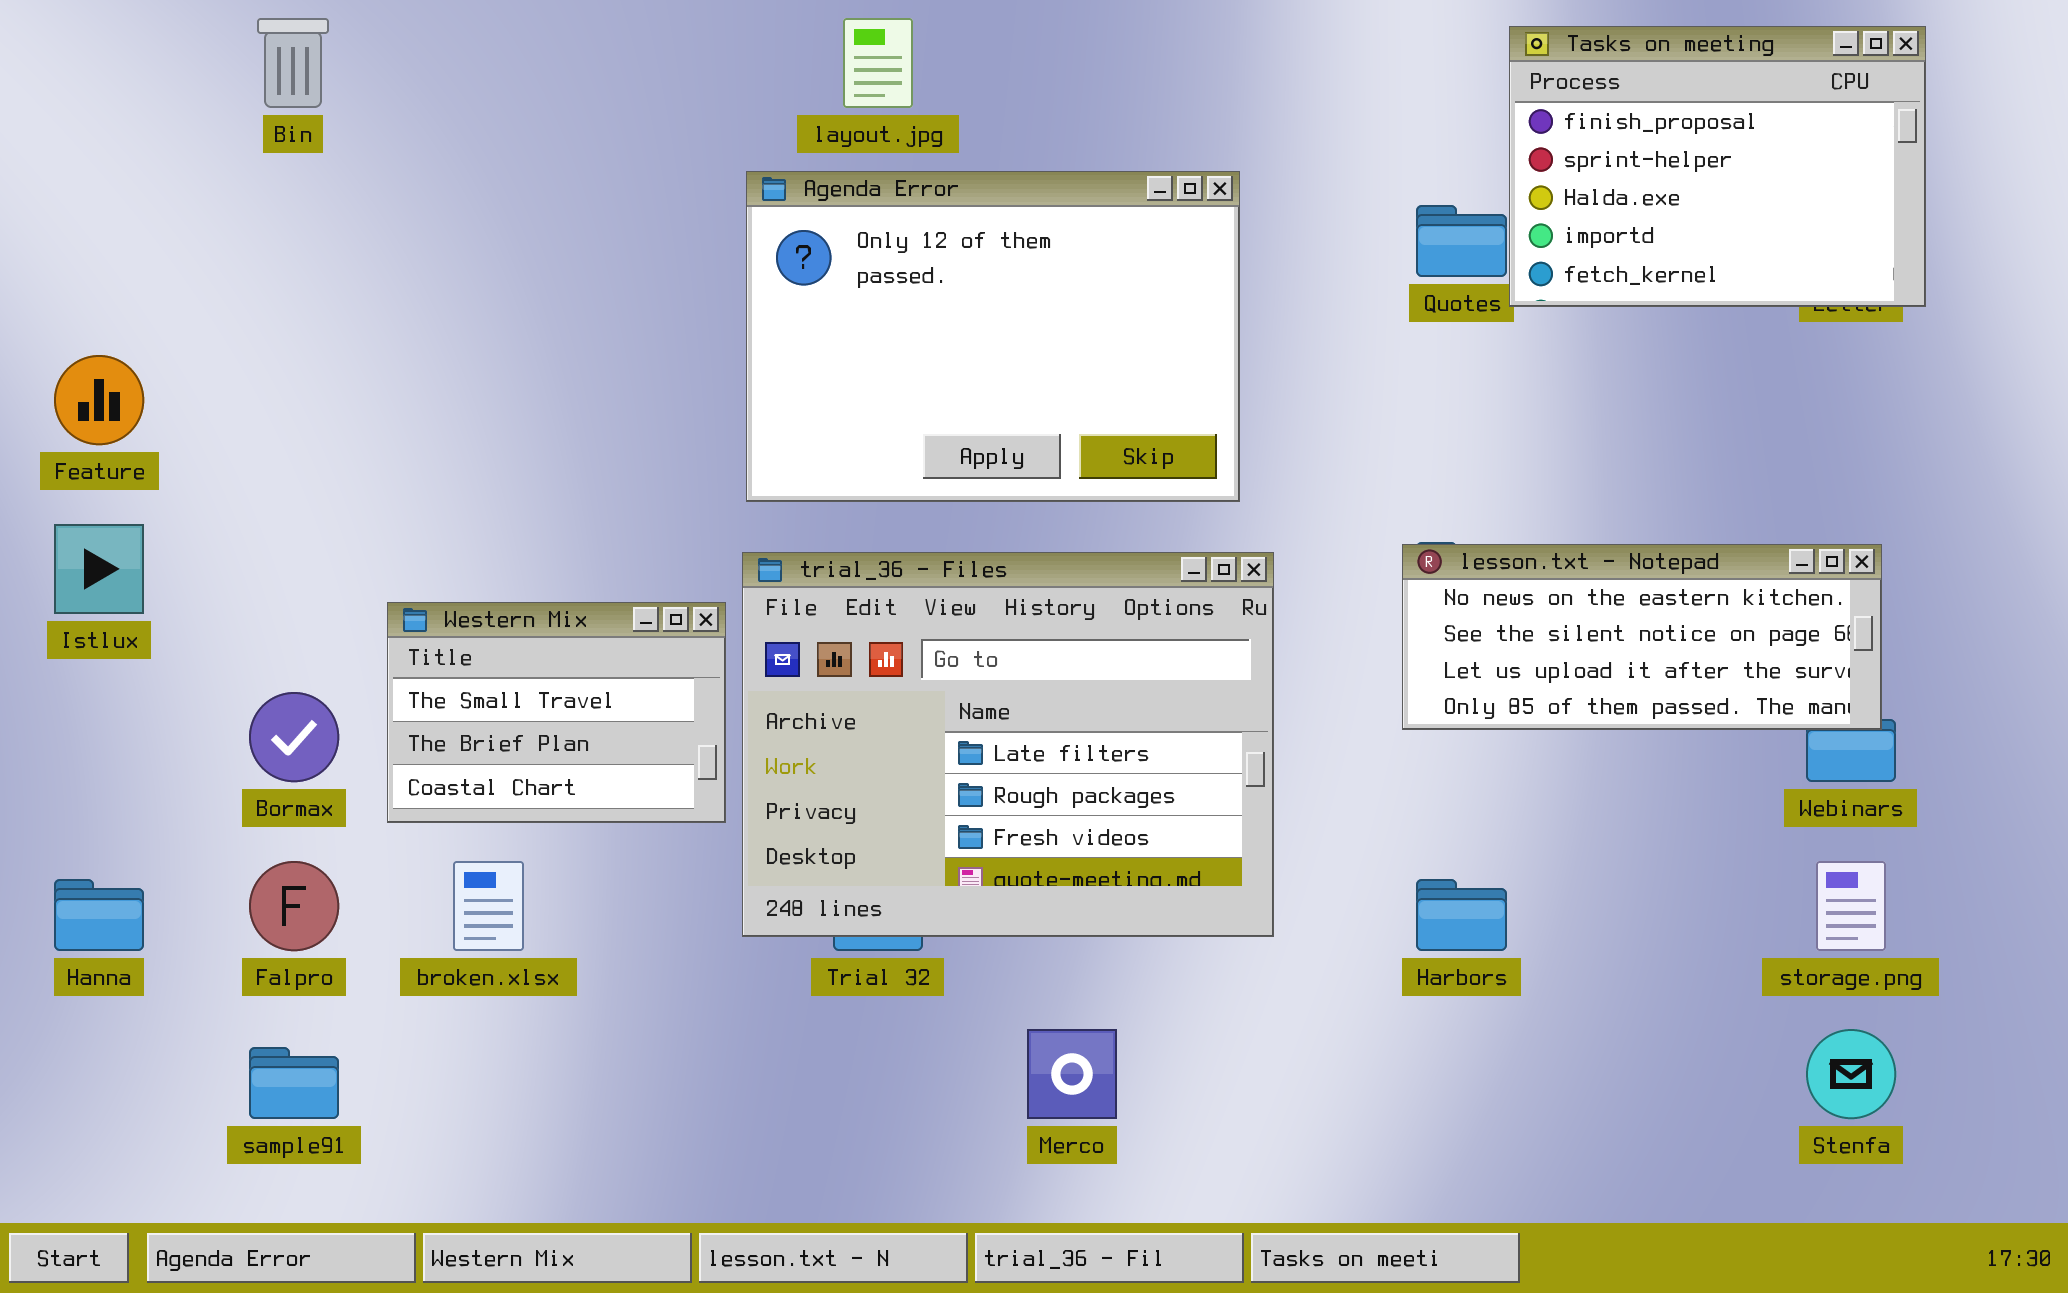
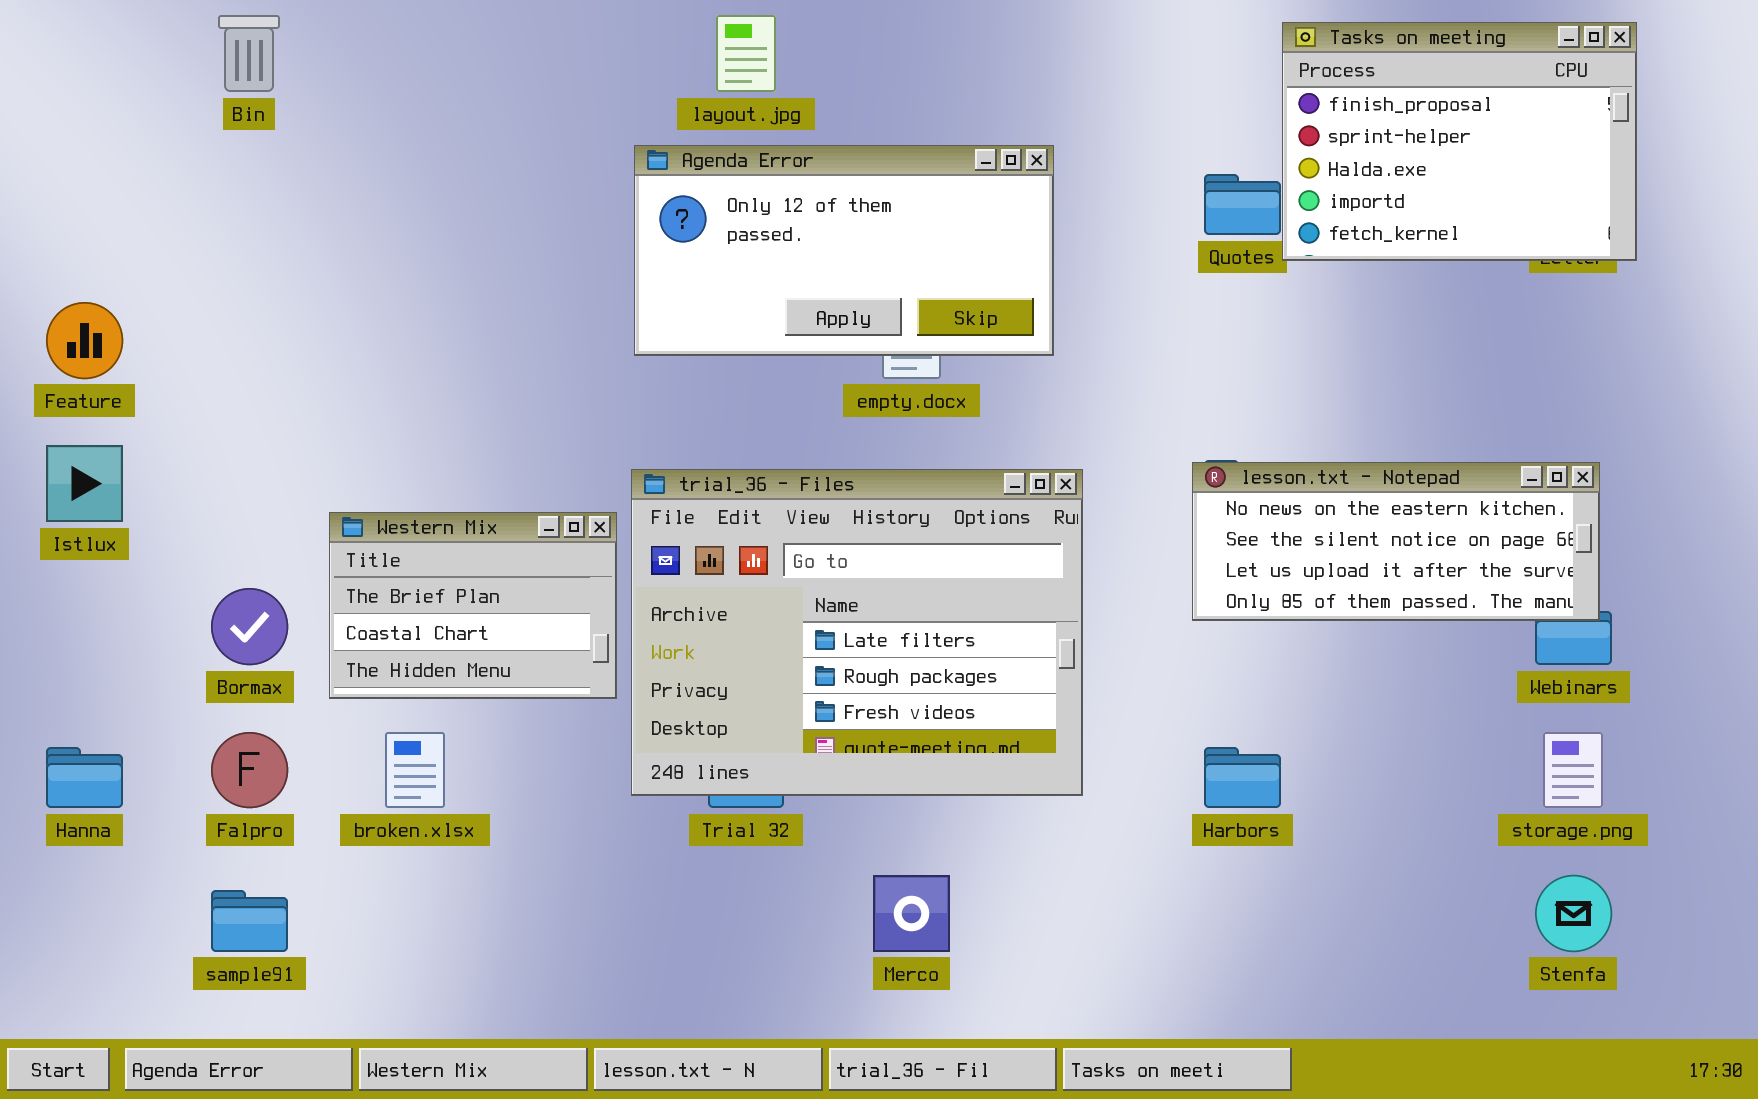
Agenda Error: [746,171,1240,502] -> [634,145,1054,356], resized
Western Mix: [387,602,726,823] -> [329,512,617,699], scrolled down 1 row

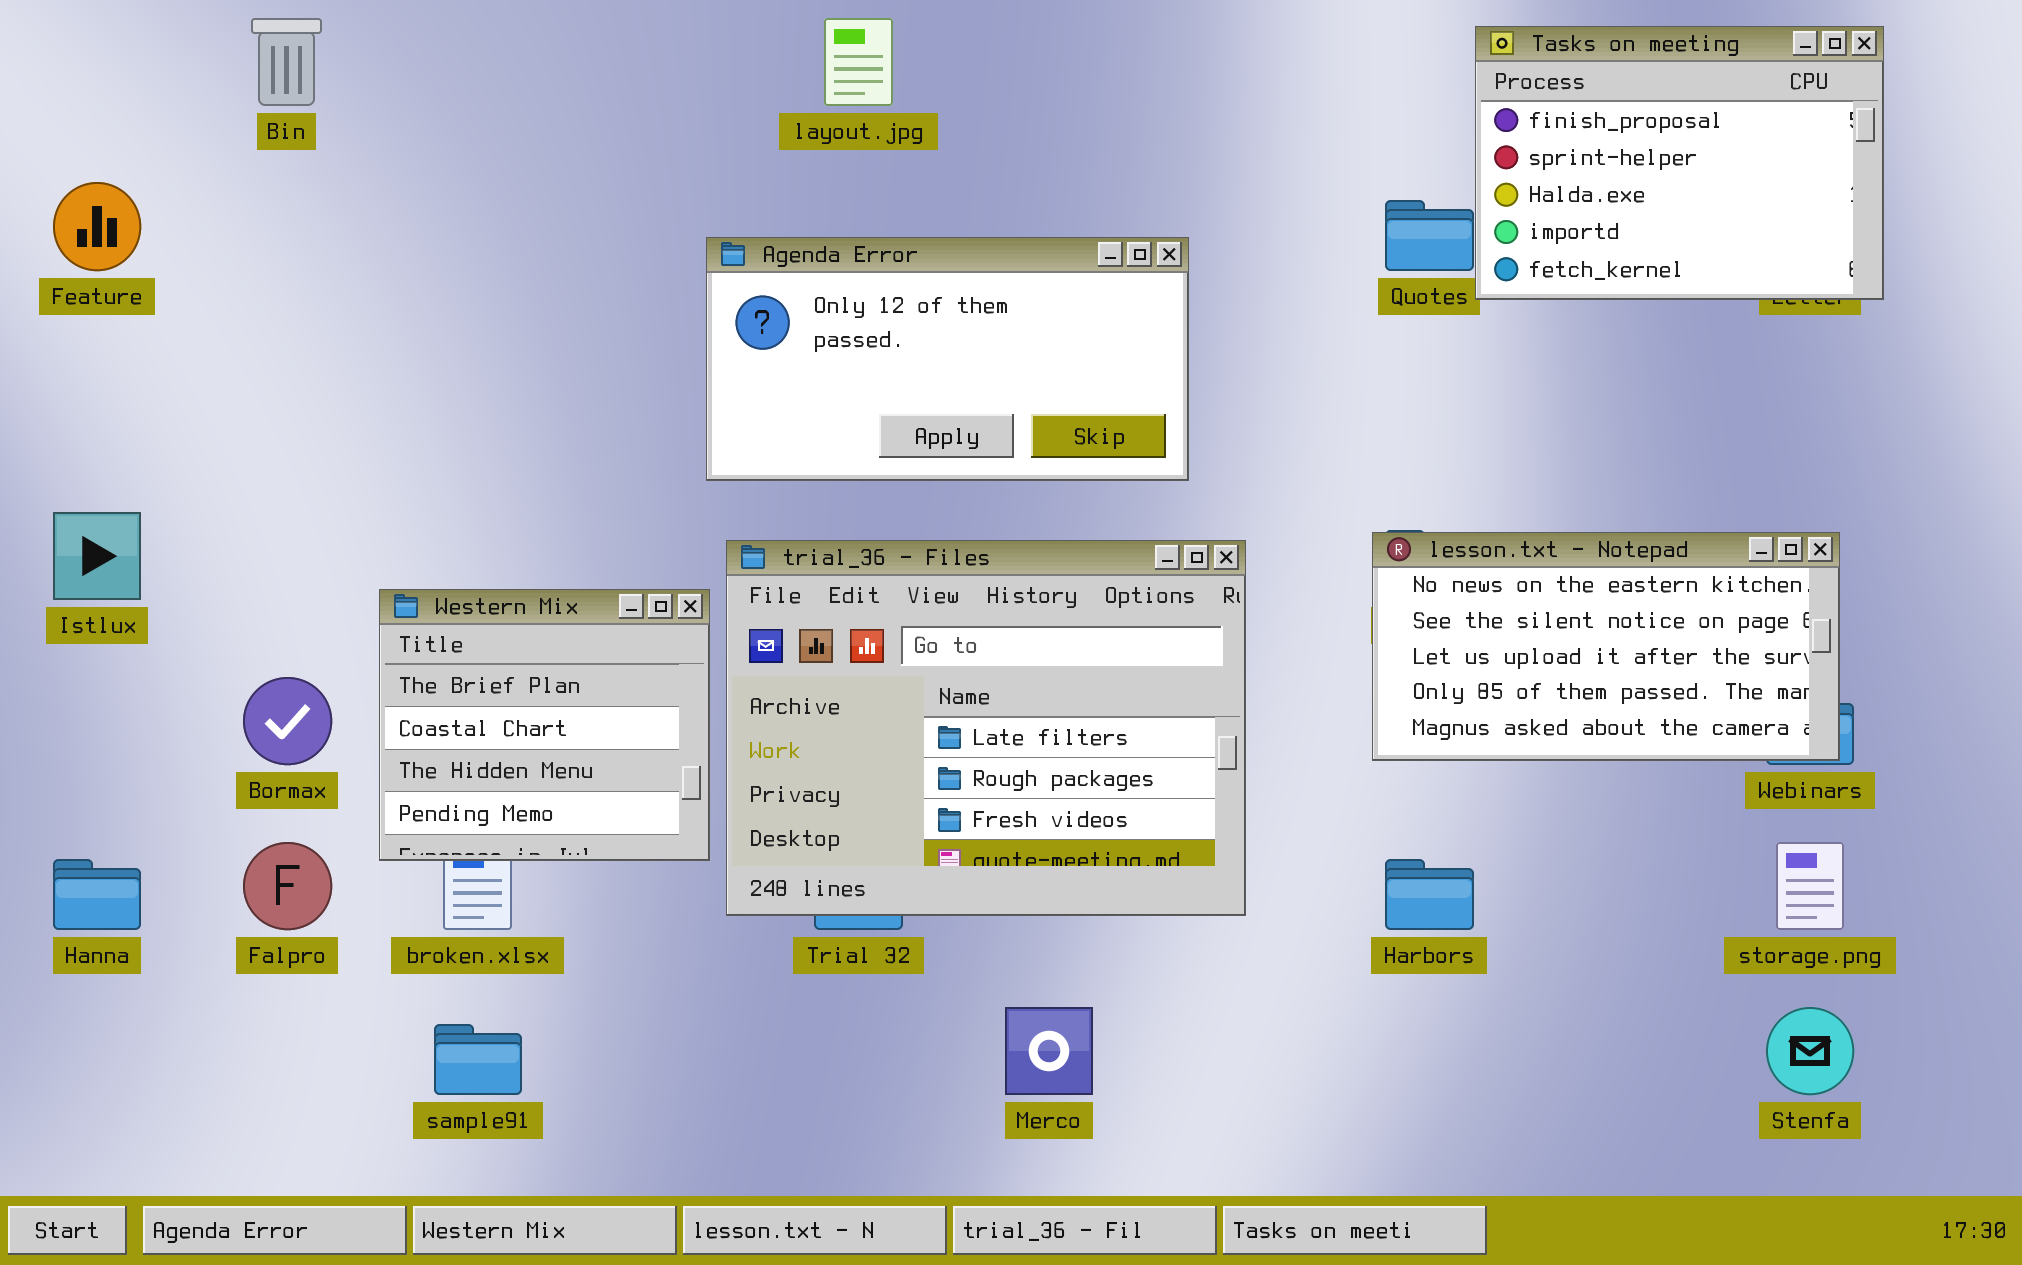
Agenda Error: [634,145,1054,356] -> [706,237,1189,481], moved
Feature: [46,302,123,379] -> [53,182,141,271], moved
lesson.txt - Notepad: [1192,462,1600,621] -> [1372,532,1840,761], resized
Western Mix: [329,512,617,699] -> [379,589,710,861], resized
sample91: [211,890,288,952] -> [434,1024,522,1095], moved

